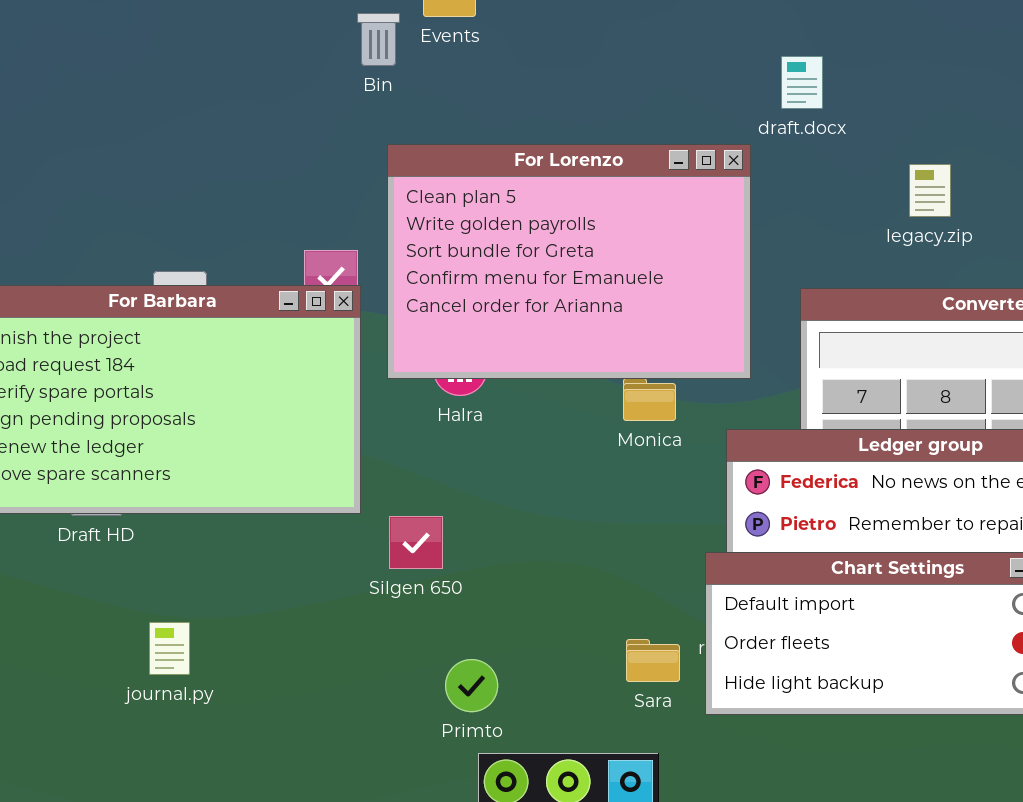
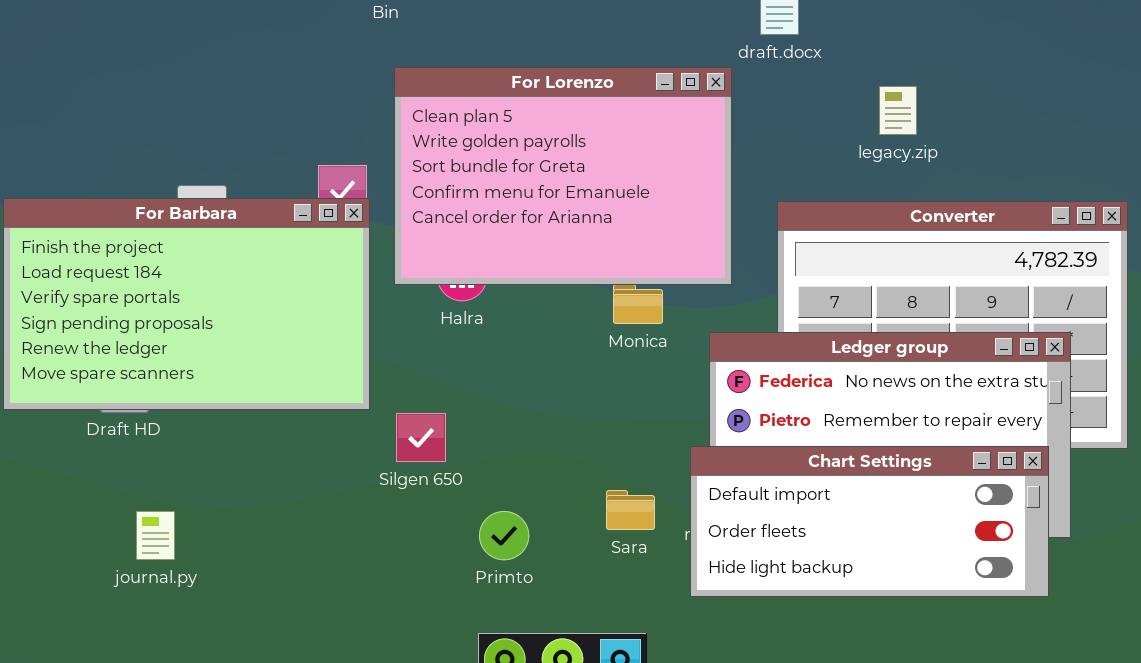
journal.py: [149,622,190,675] -> [136,511,175,560], moved
Sara: [626,639,680,682] -> [606,490,655,530], moved
Primto: [445,659,498,712] -> [479,511,529,560], moved

